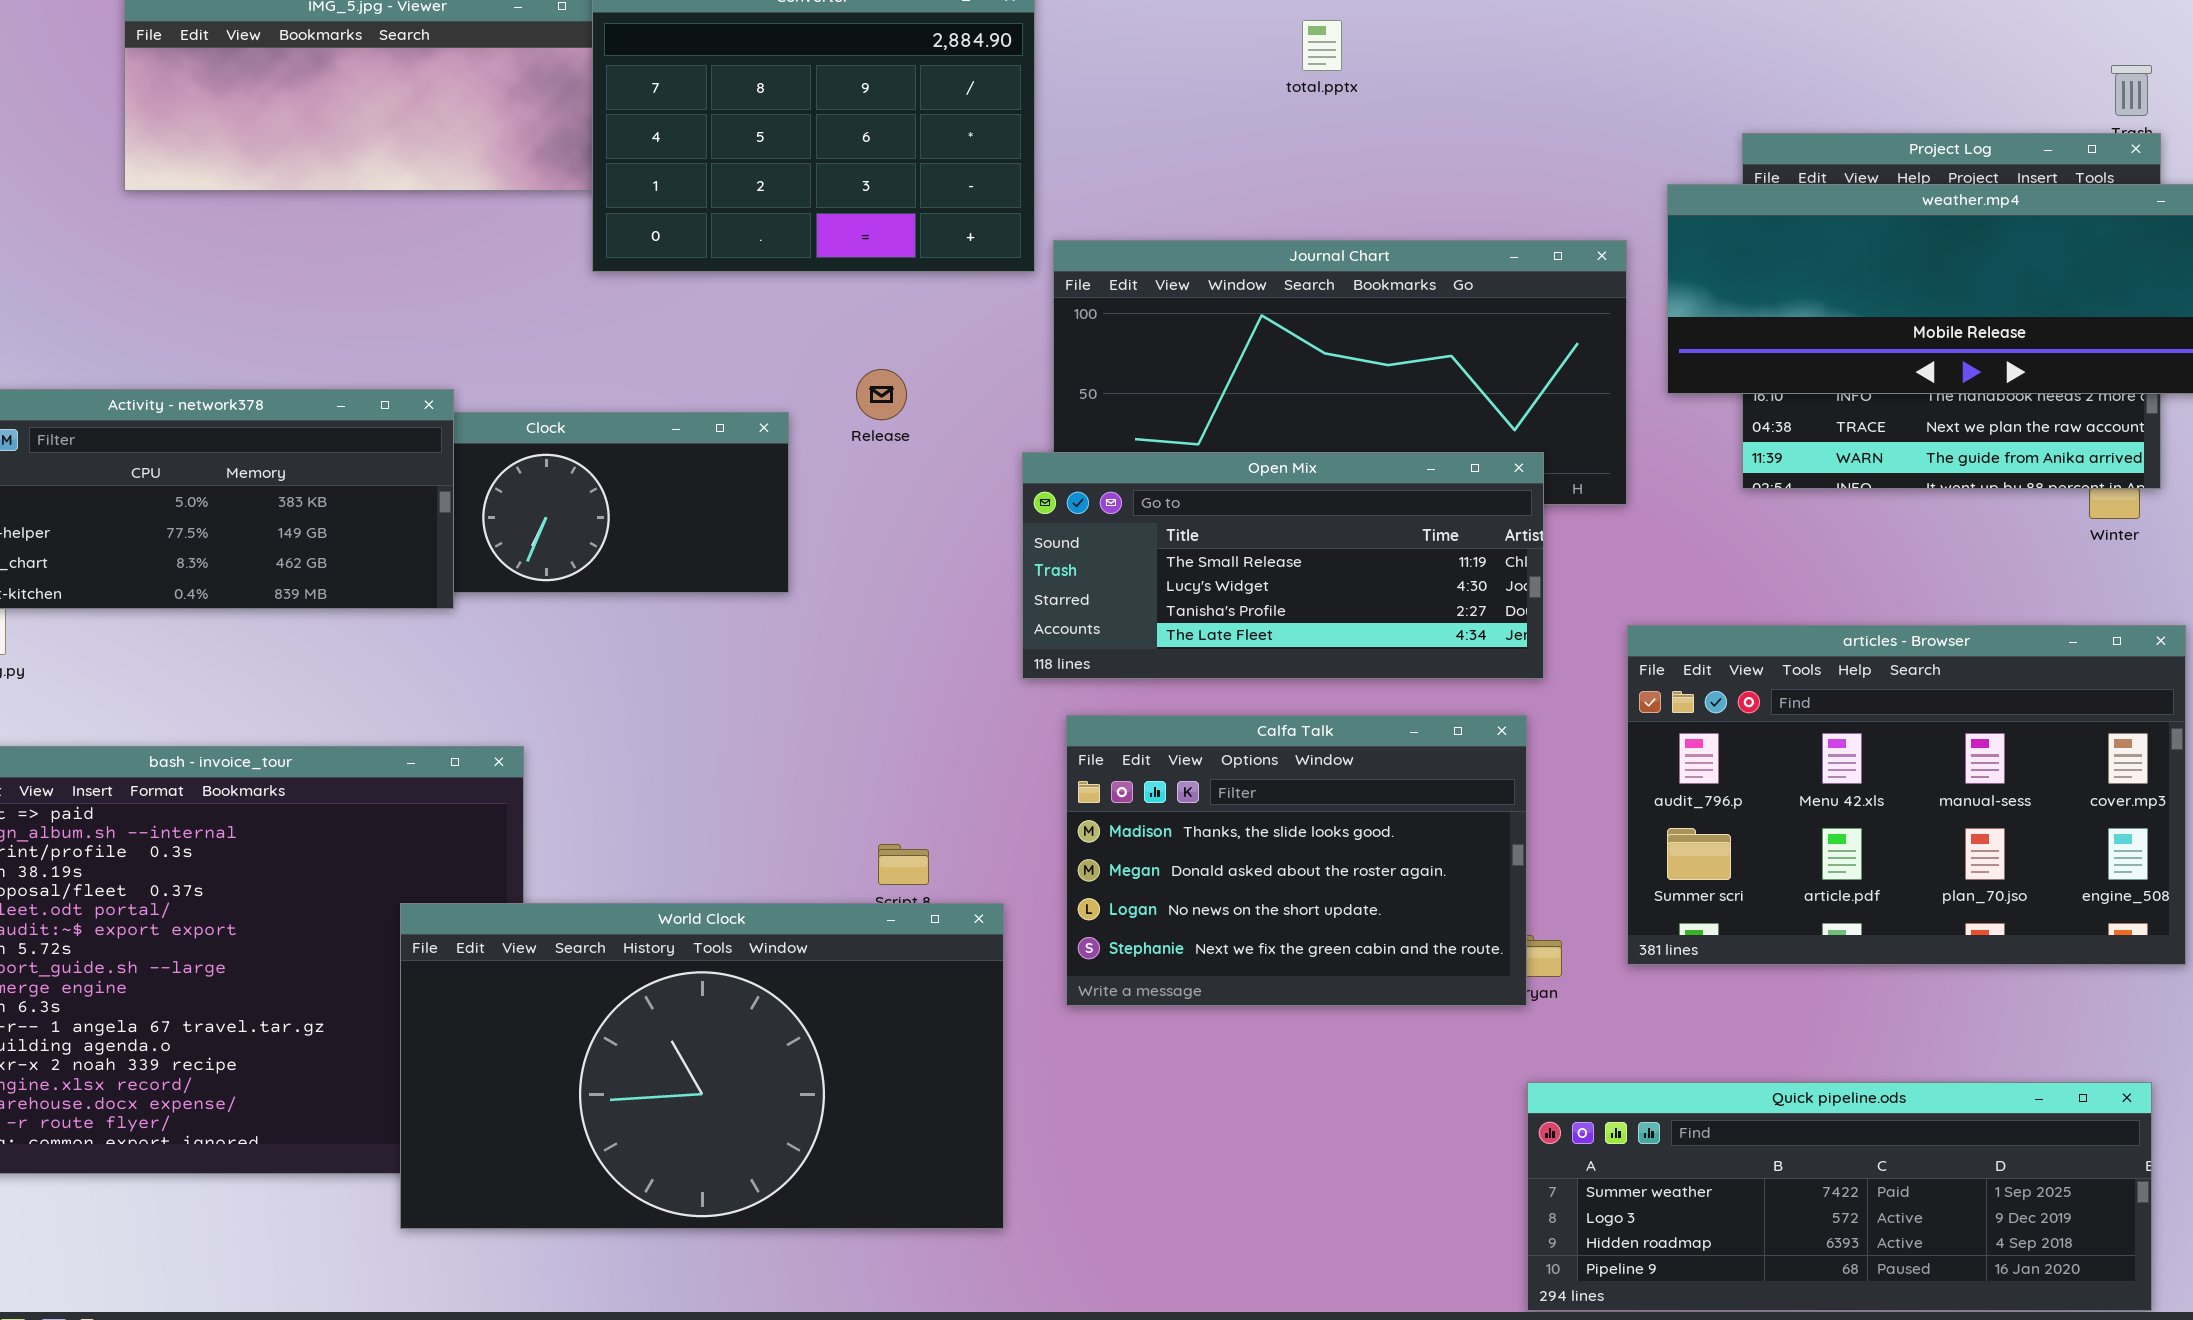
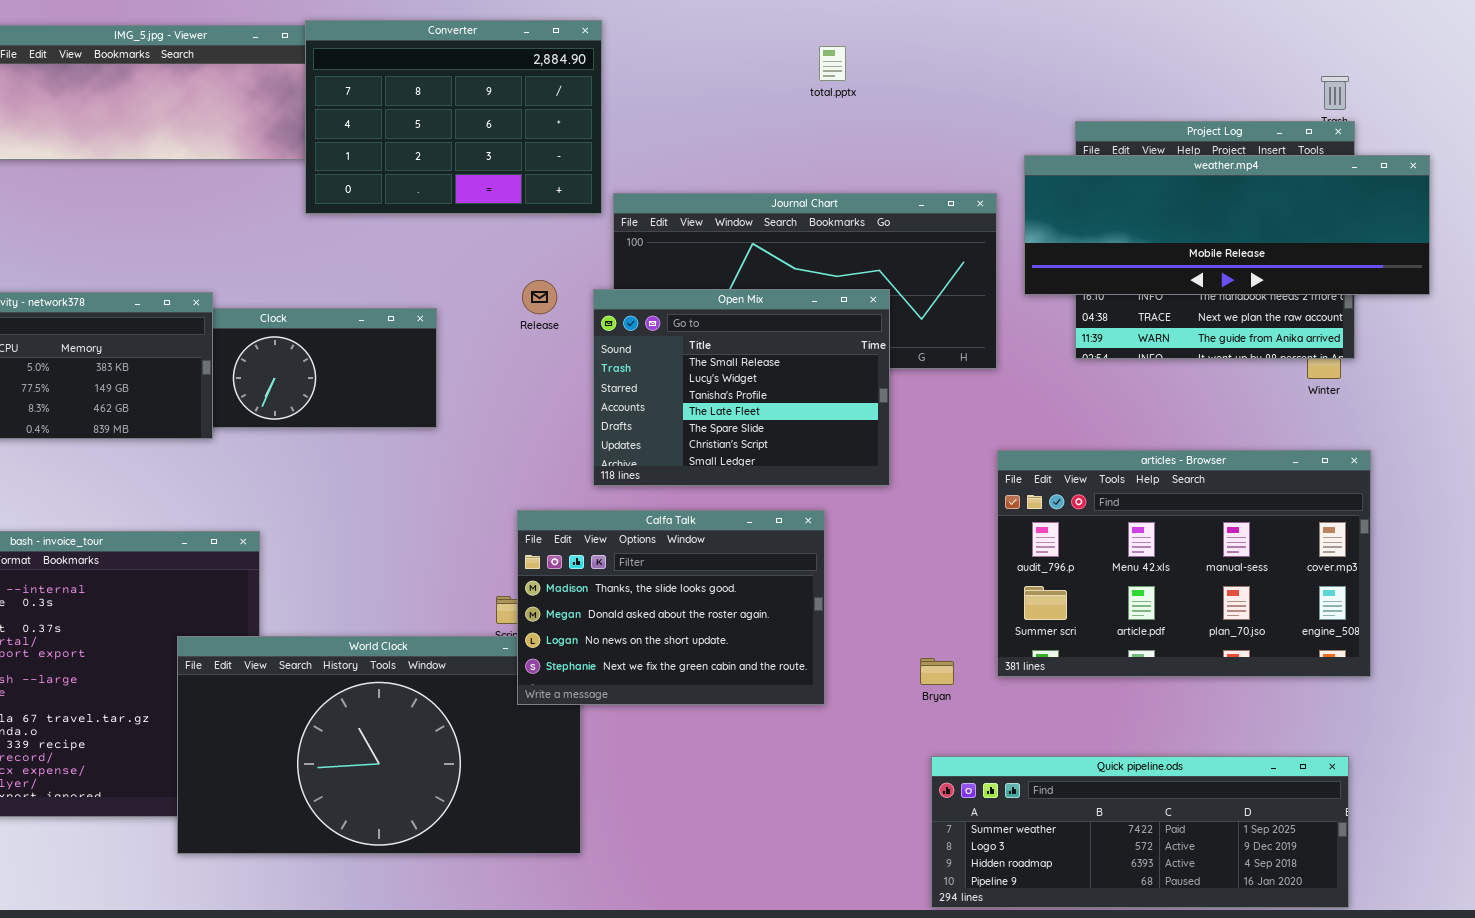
total.pptx: [1302,20,1342,71] -> [819,46,846,81], moved
Release: [856,369,907,420] -> [522,280,557,314], moved
Open Mix: [1022,452,1544,679] -> [593,289,890,486], resized
Calfa Talk: [1066,715,1527,1006] -> [517,510,825,705], moved

